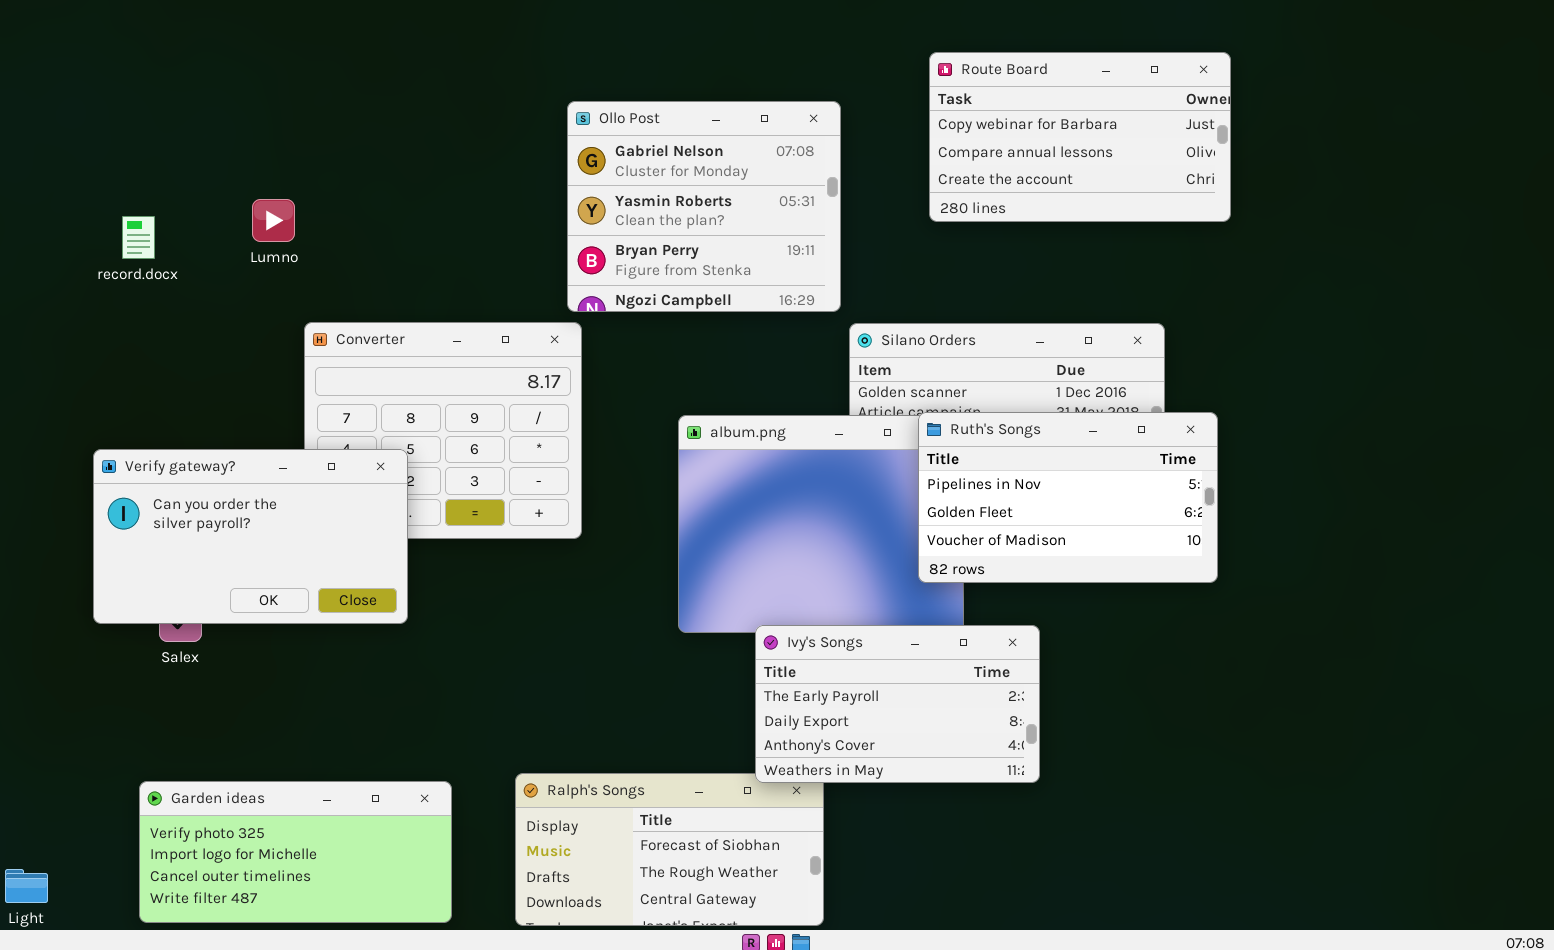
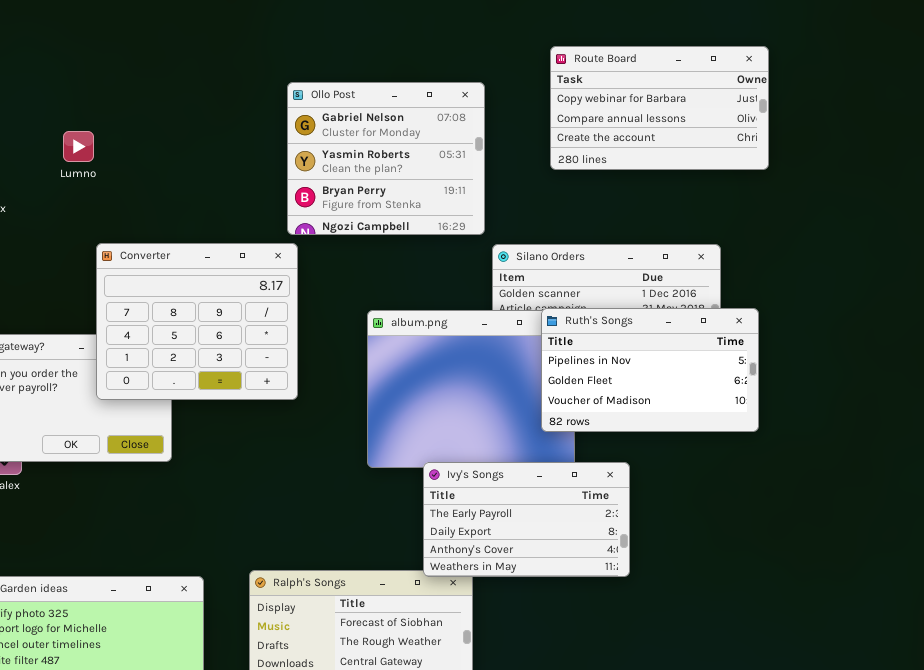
Lumno: [252,199,295,242] -> [63,131,94,162], moved
Converter: [304,322,582,539] -> [96,243,298,400], raised

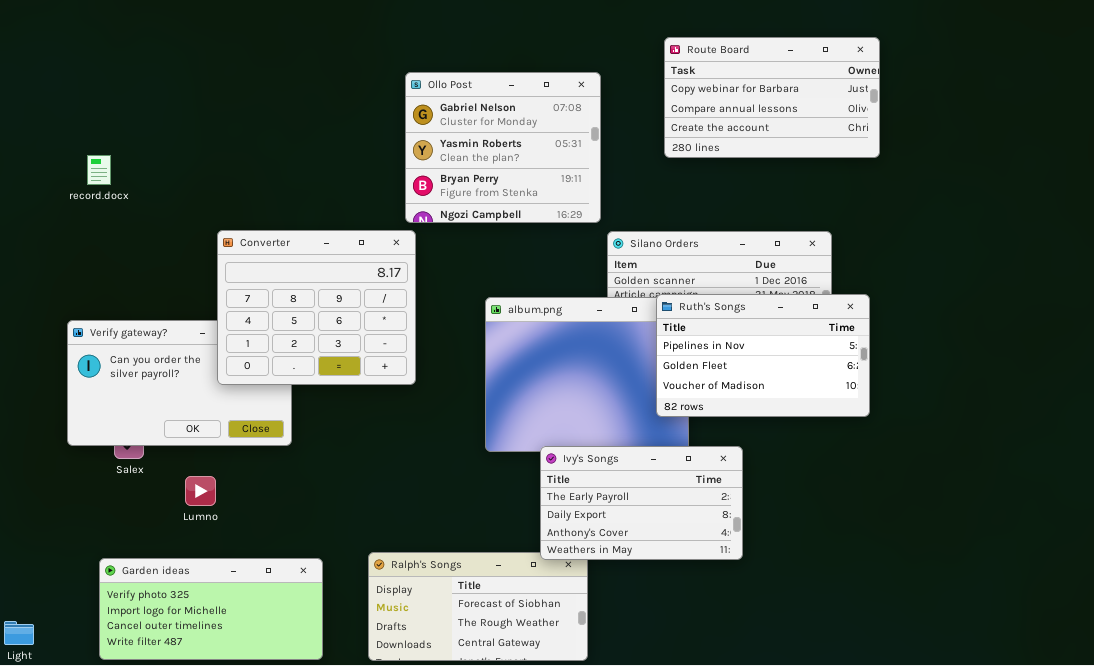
Lumno: [63,131,94,162] -> [185,476,216,506], moved

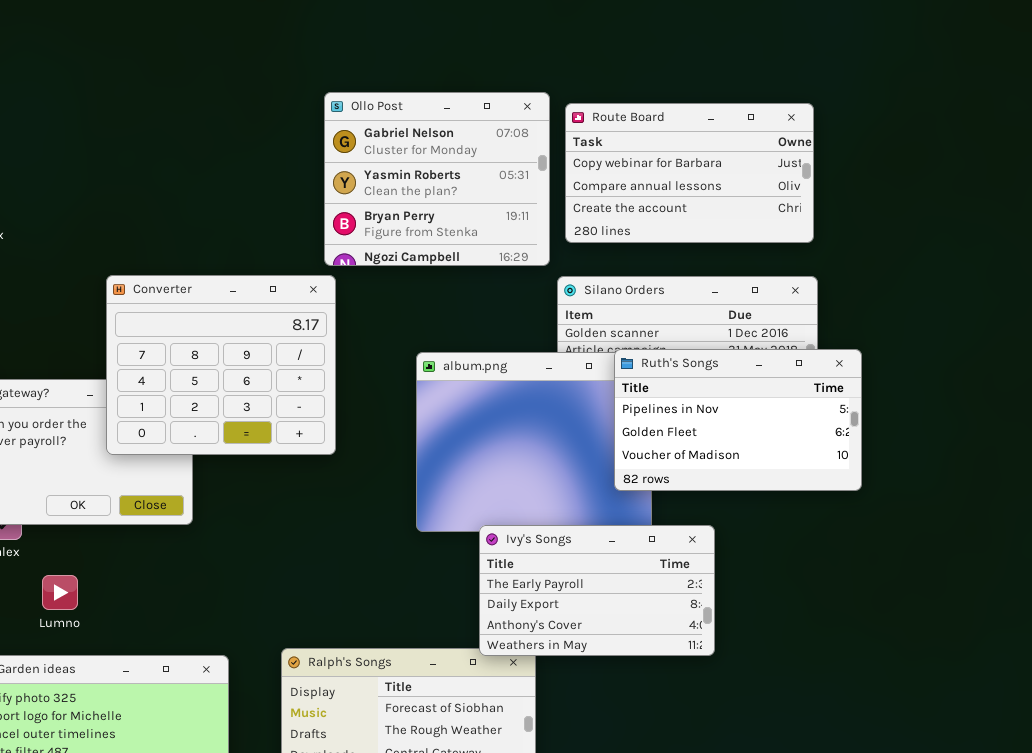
Route Board: [664,37,880,158] -> [565,103,814,243], moved
Lumno: [185,476,216,506] -> [42,575,78,610], moved

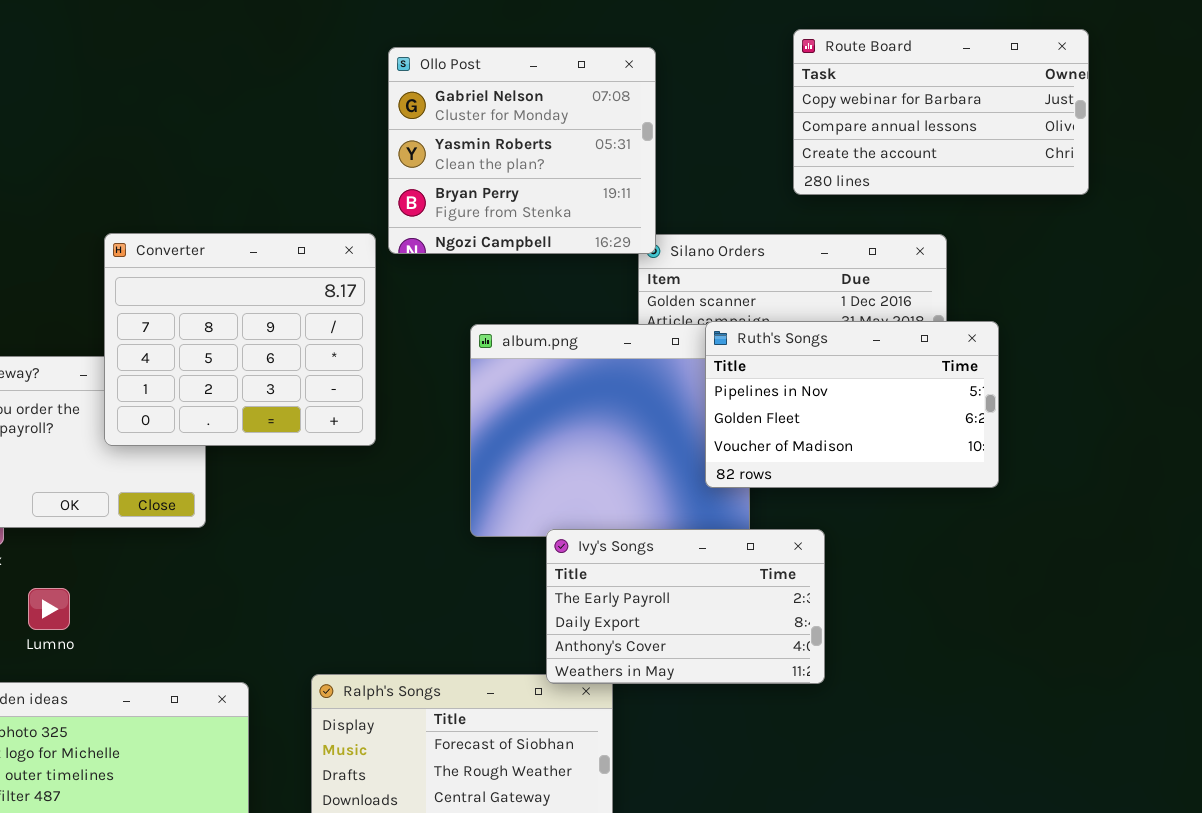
Ollo Post: [324,92,550,266] -> [388,47,656,254], moved
Route Board: [565,103,814,243] -> [793,29,1089,195], moved

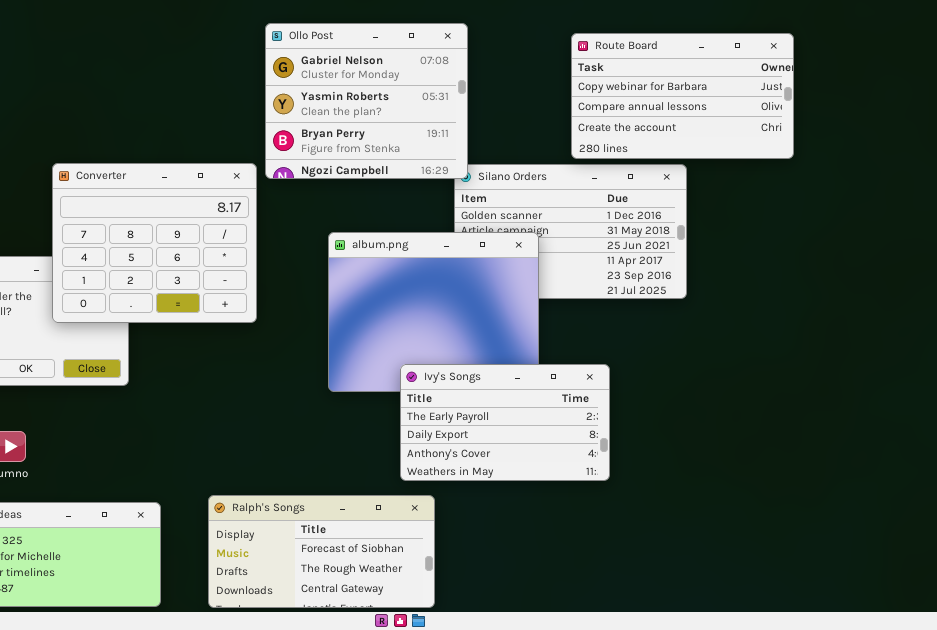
Route Board: [793,29,1089,195] -> [571,33,794,159], moved
Ruth's Songs: [705,321,999,488] -> none, closed
Ivy's Songs: [546,529,825,684] -> [400,364,610,481], moved

